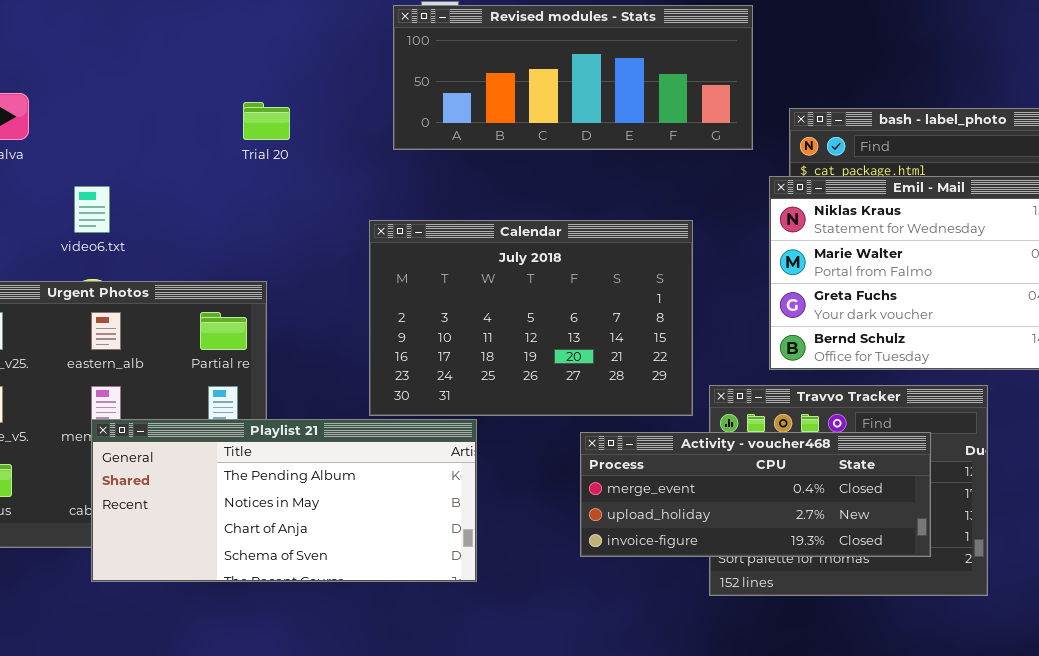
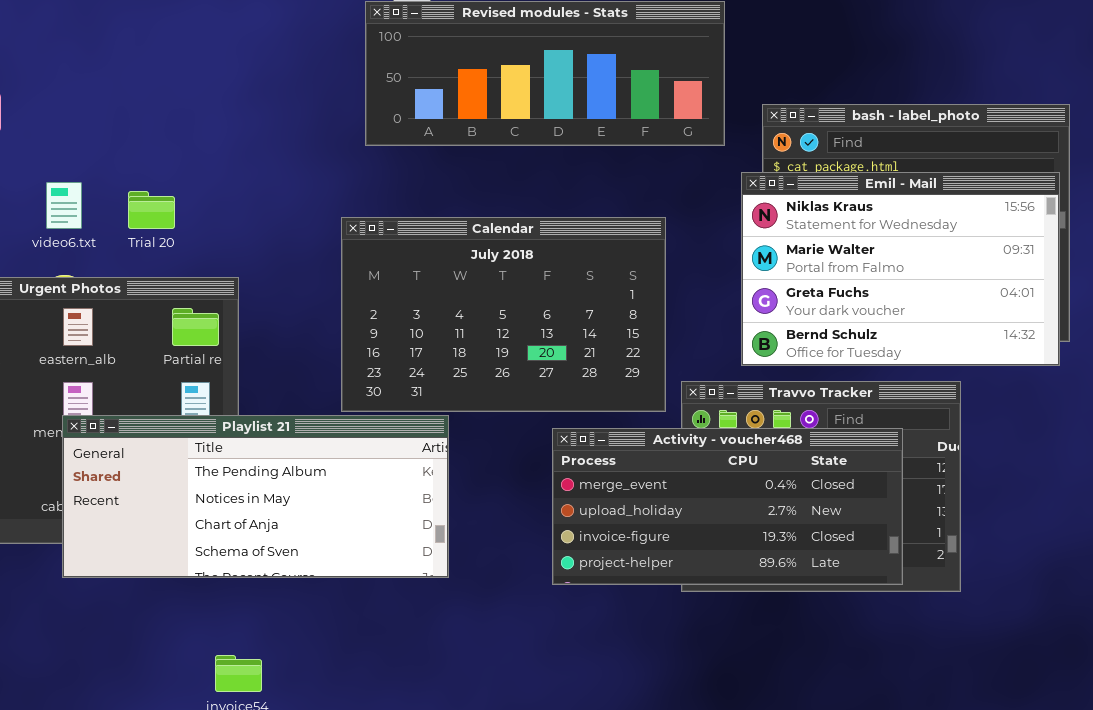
Trial 20: [243,102,290,140] -> [128,191,175,229], moved
Activity - voucher468: [580,432,931,557] -> [552,428,903,585], resized

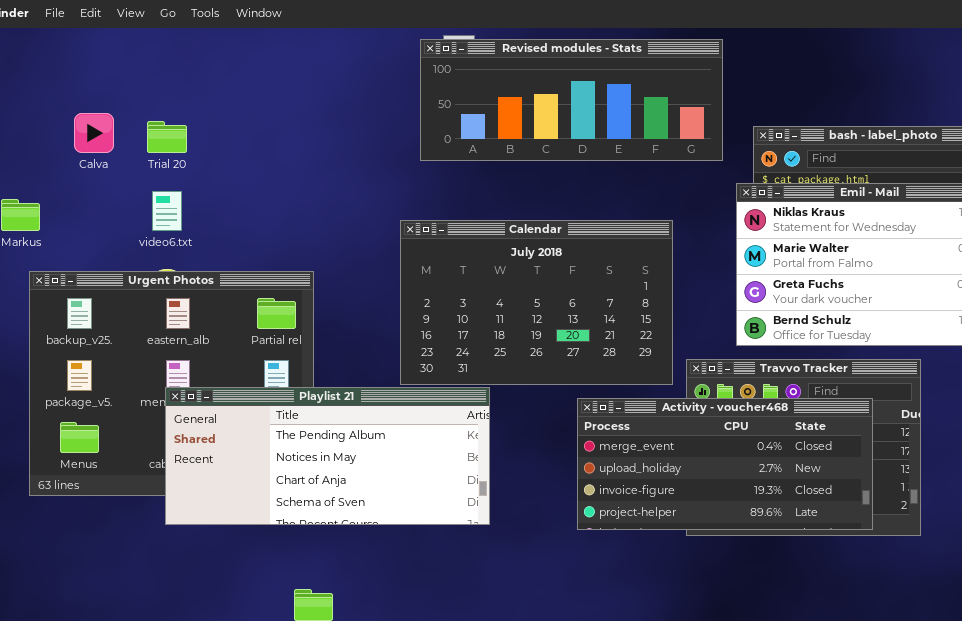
Trial 20: [128,191,175,229] -> [147,121,187,153], moved

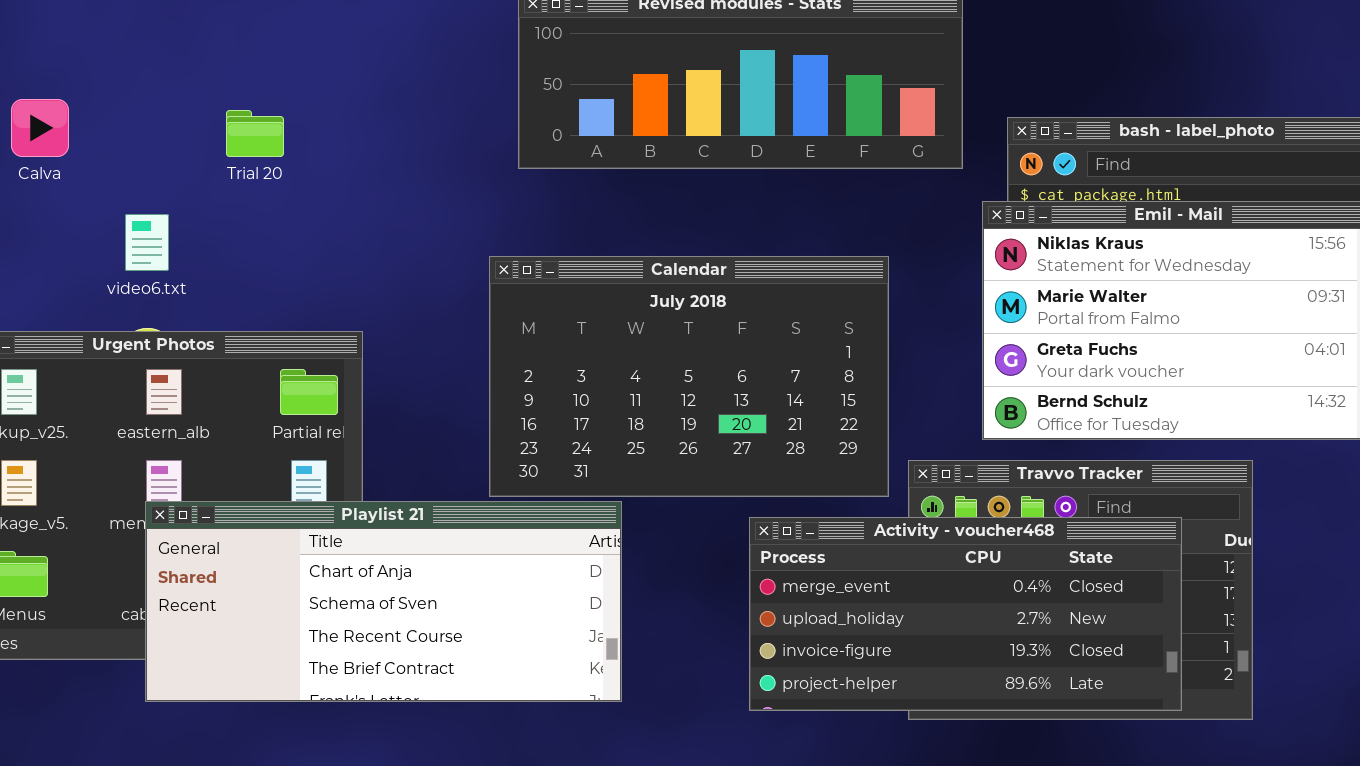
Trial 20: [147,121,187,153] -> [226,110,284,157], moved
Playlist 21: [165,387,490,525] -> [145,501,622,702], scrolled down 2 rows

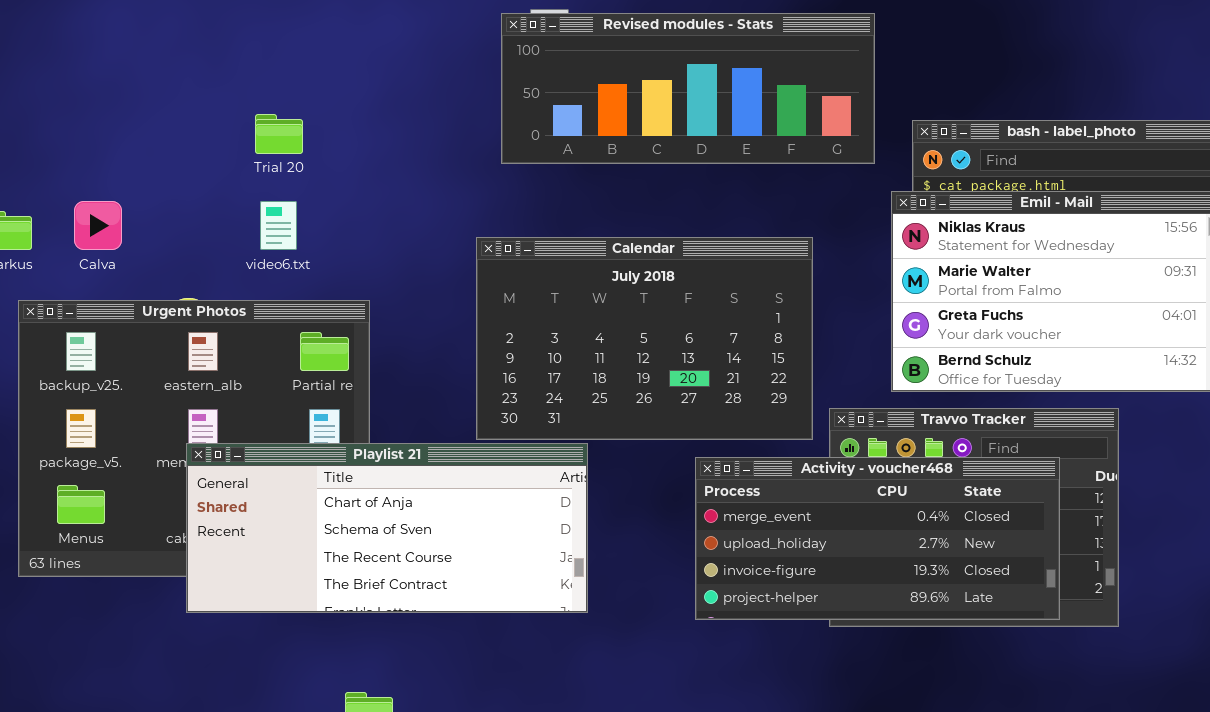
Calva: [11,99,69,157] -> [74,201,122,250], moved
video6.txt: [125,214,169,271] -> [260,201,297,250], moved

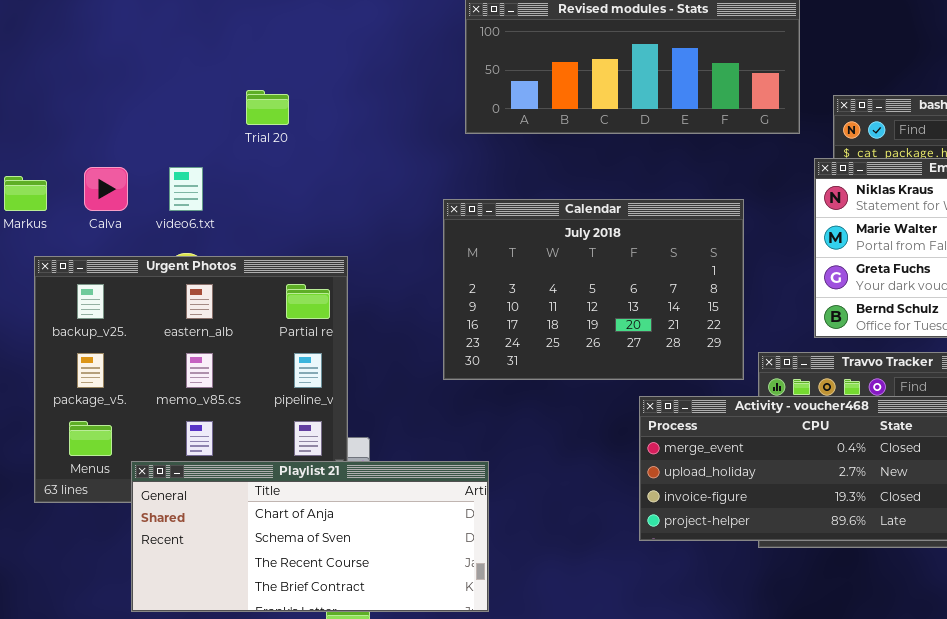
video6.txt: [260,201,297,250] -> [169,167,203,211], moved
Playlist 21: [186,443,588,613] -> [131,461,489,612], moved

